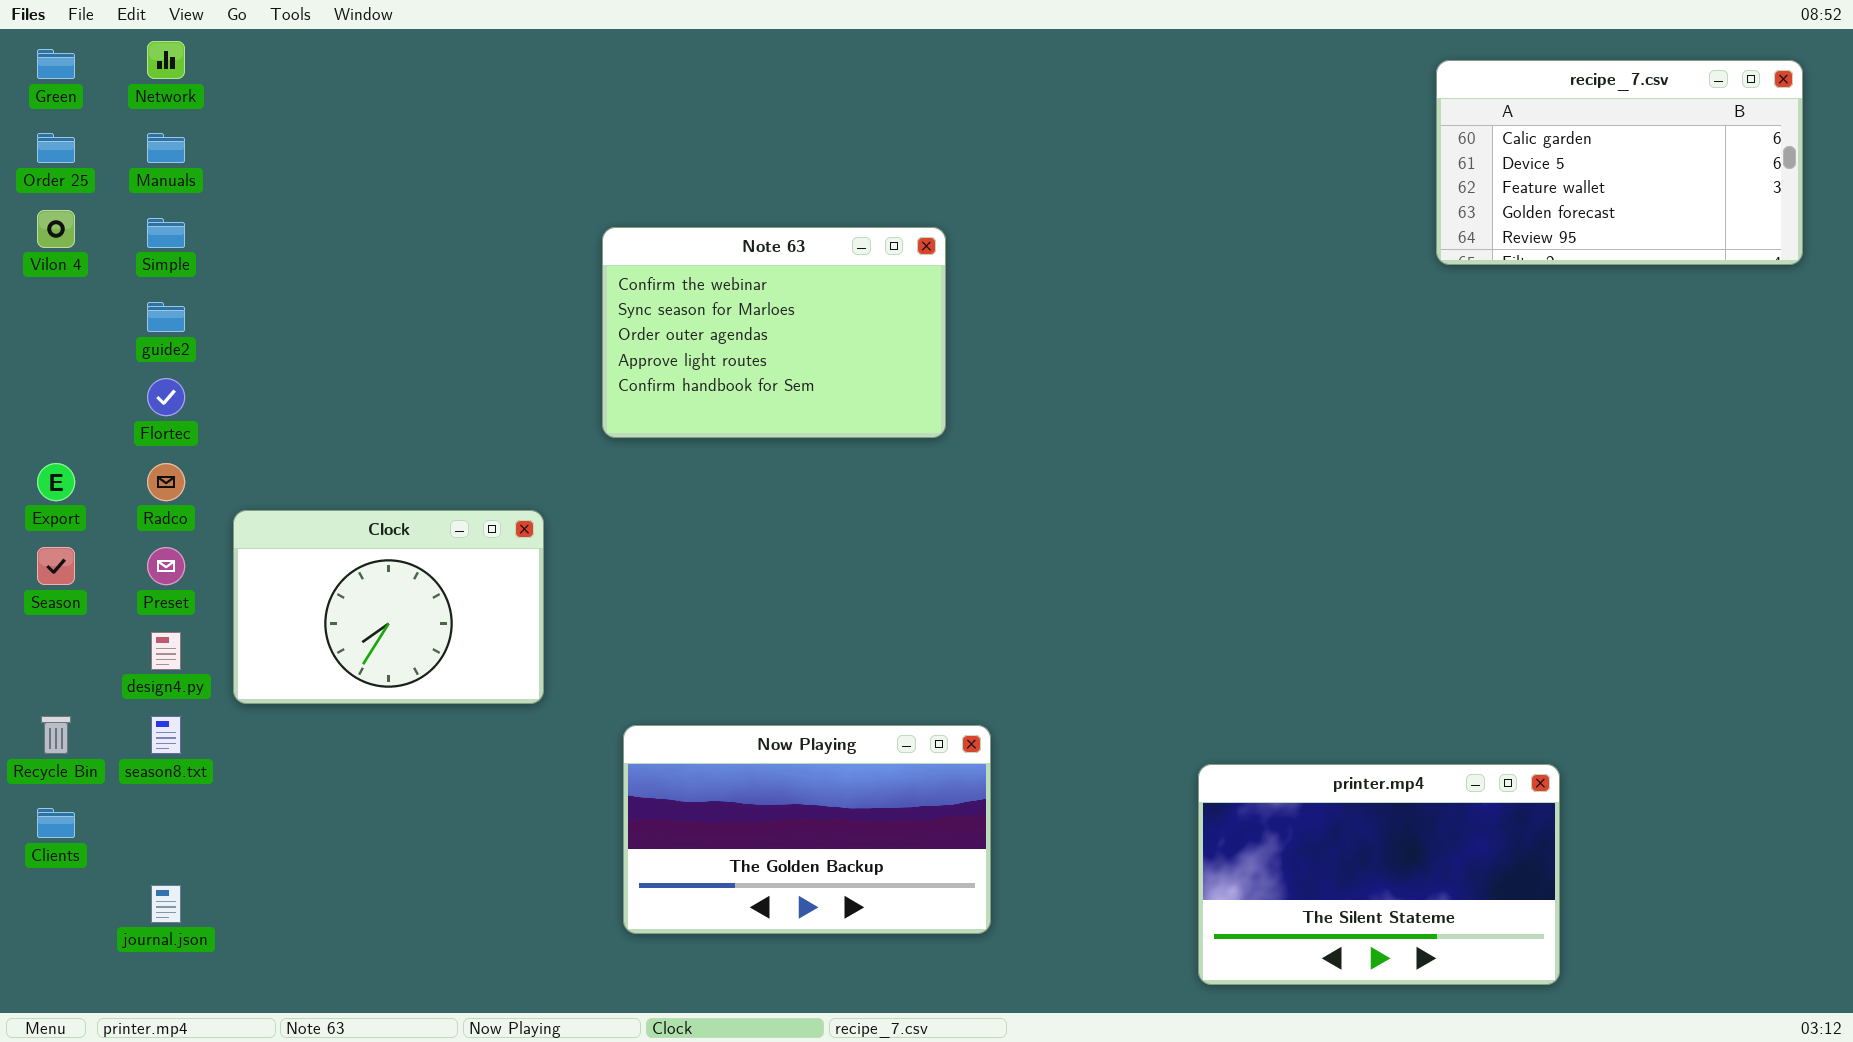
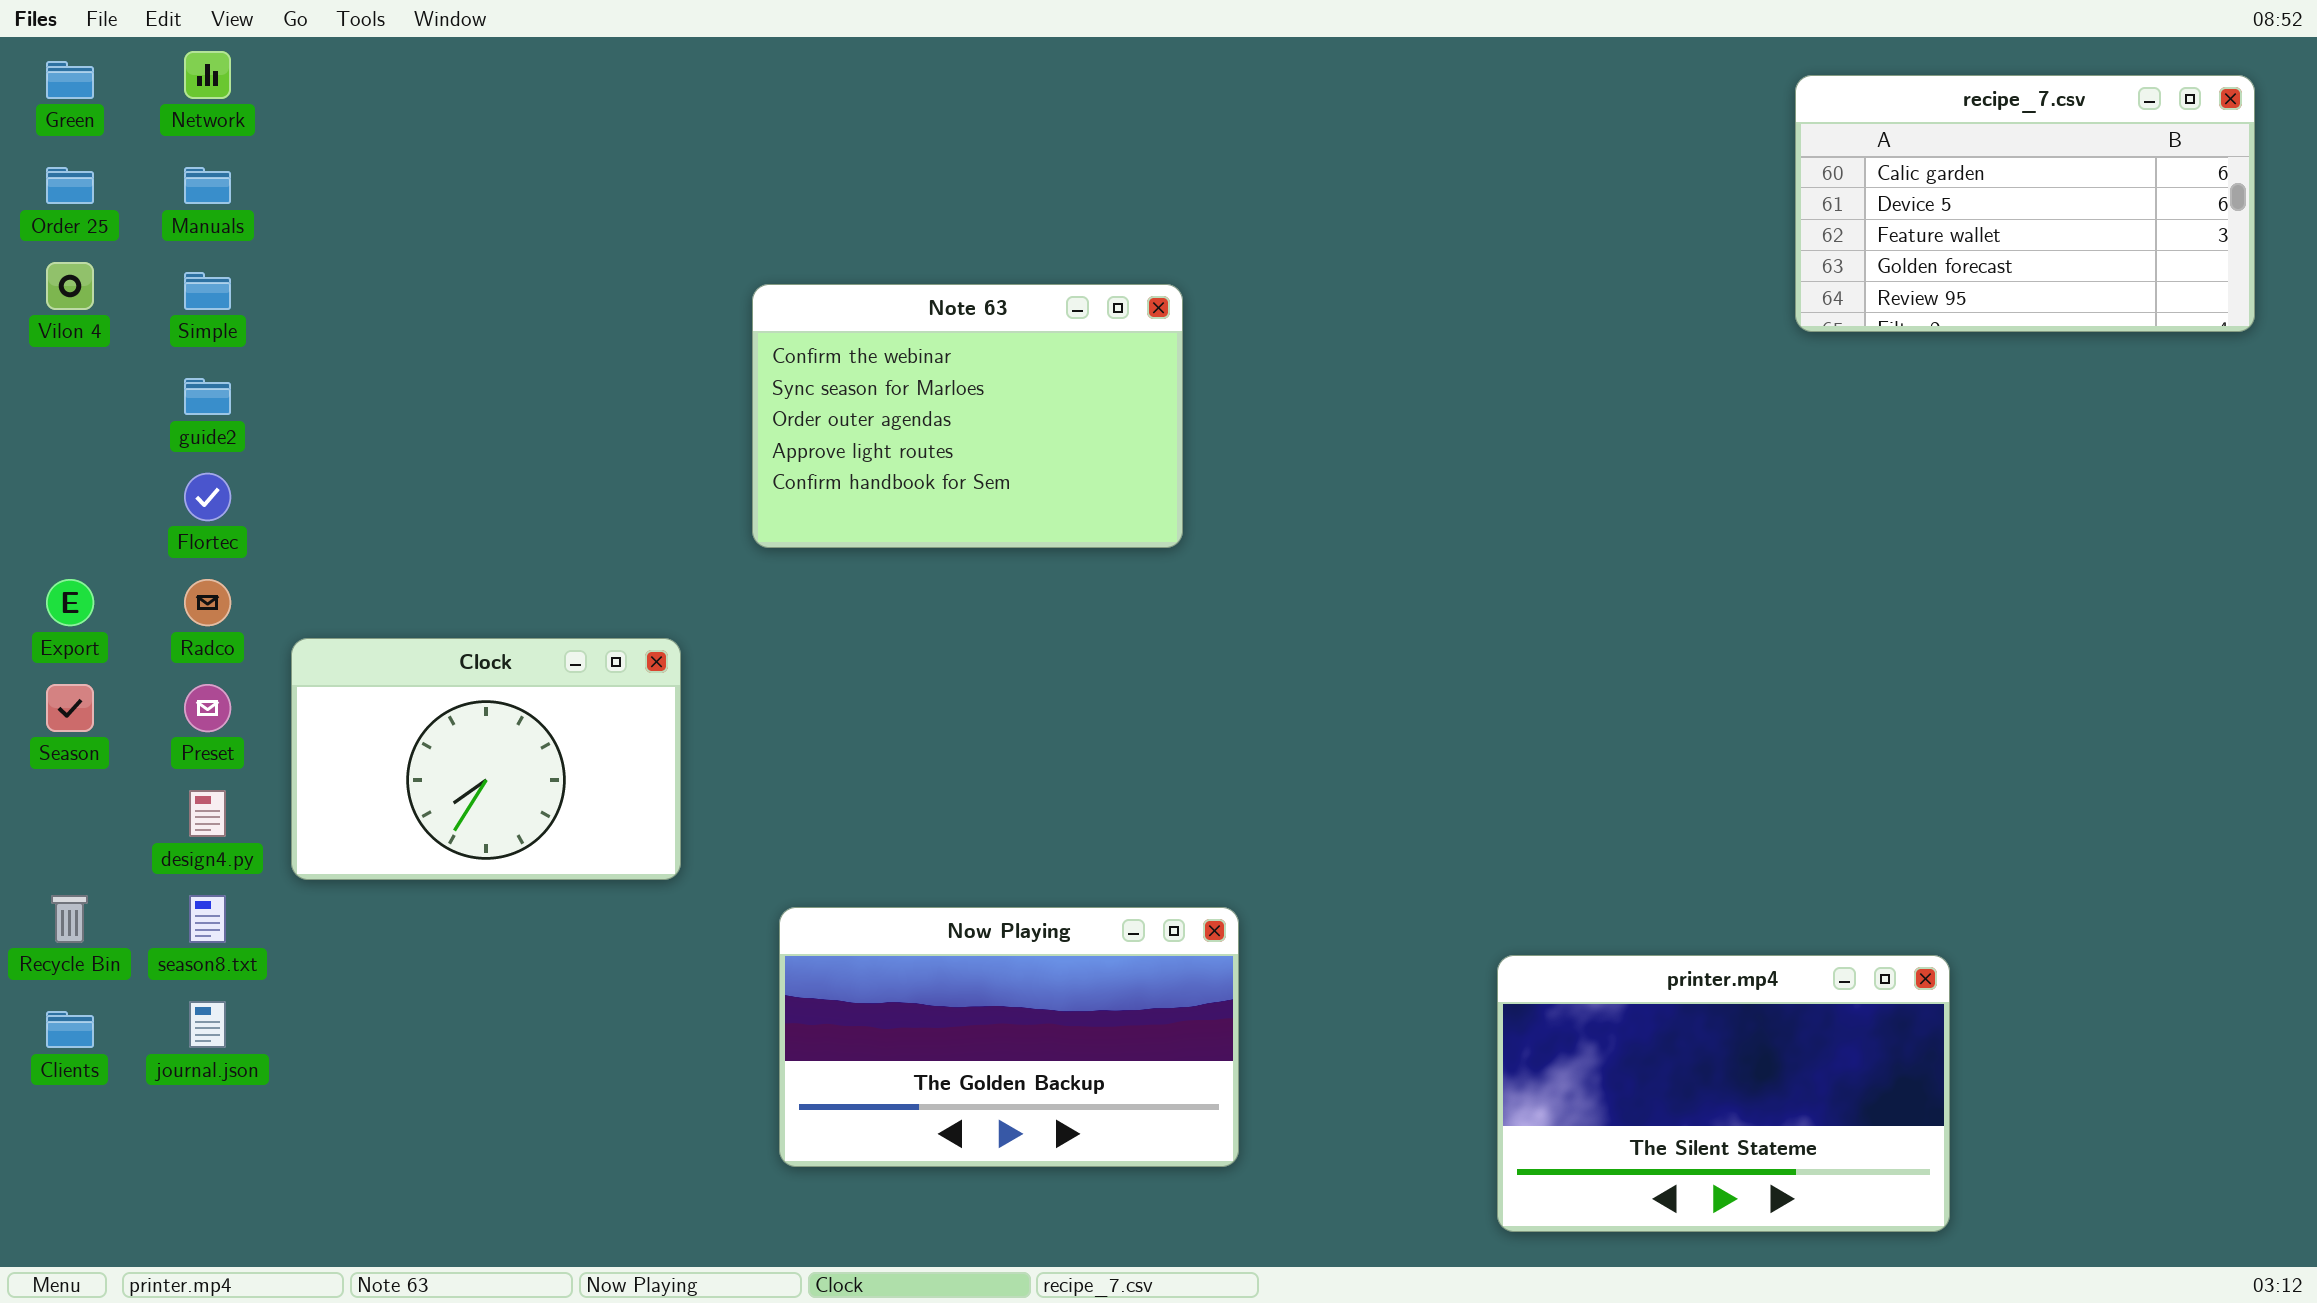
journal.json: [151,885,181,923] -> [189,1001,226,1048], moved

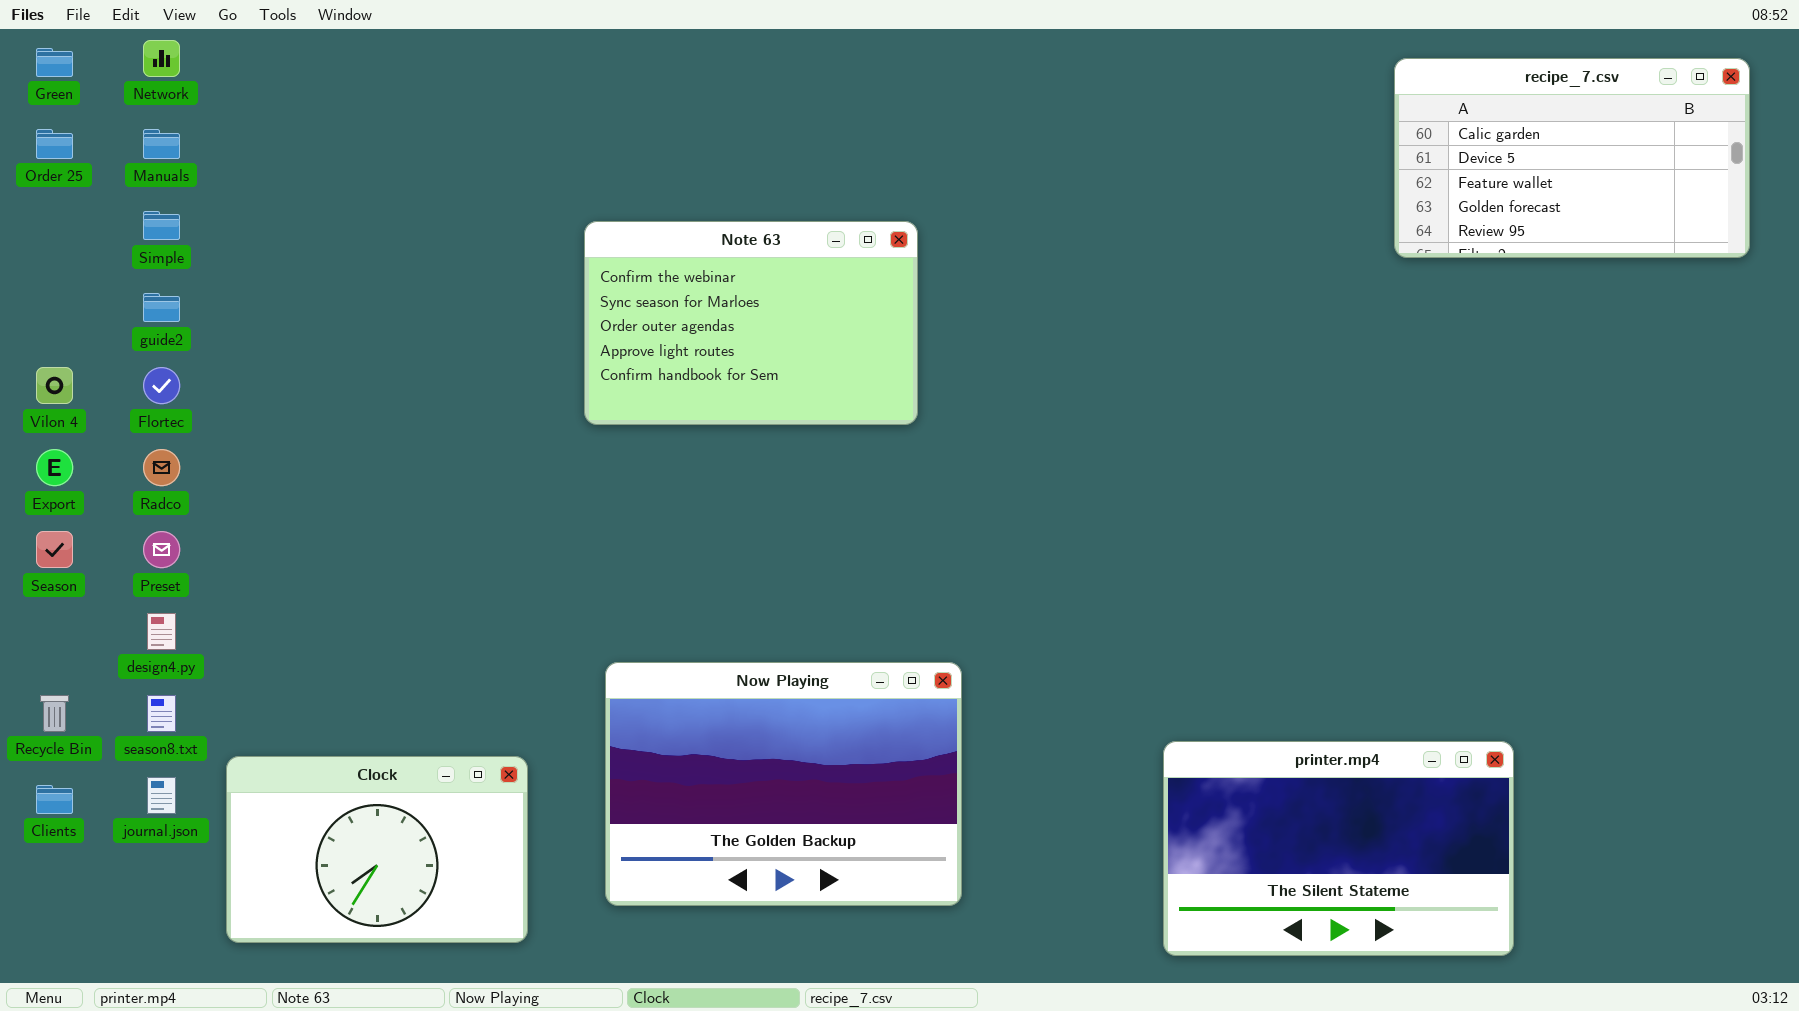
Vilon 4: [46,262,94,310] -> [36,367,73,404], moved
Clock: [291,638,681,880] -> [226,756,528,943], moved
Now Playing: [779,907,1239,1167] -> [605,662,962,906], resized

